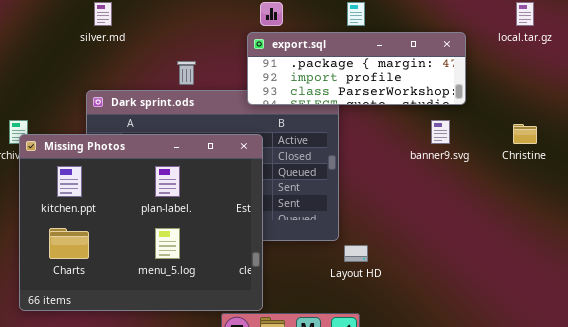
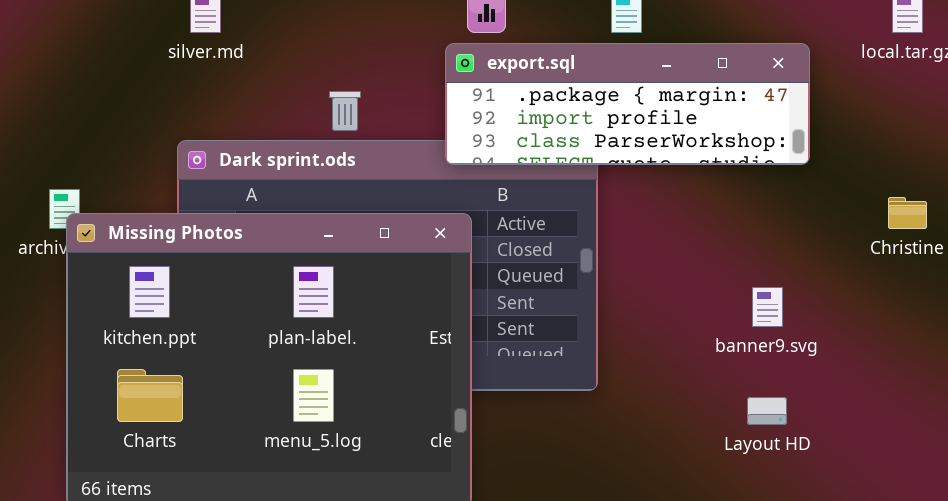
banner9.svg: [431,120,450,144] -> [752,287,783,327], moved
Layout HD: [344,245,368,262] -> [747,397,787,425], moved

